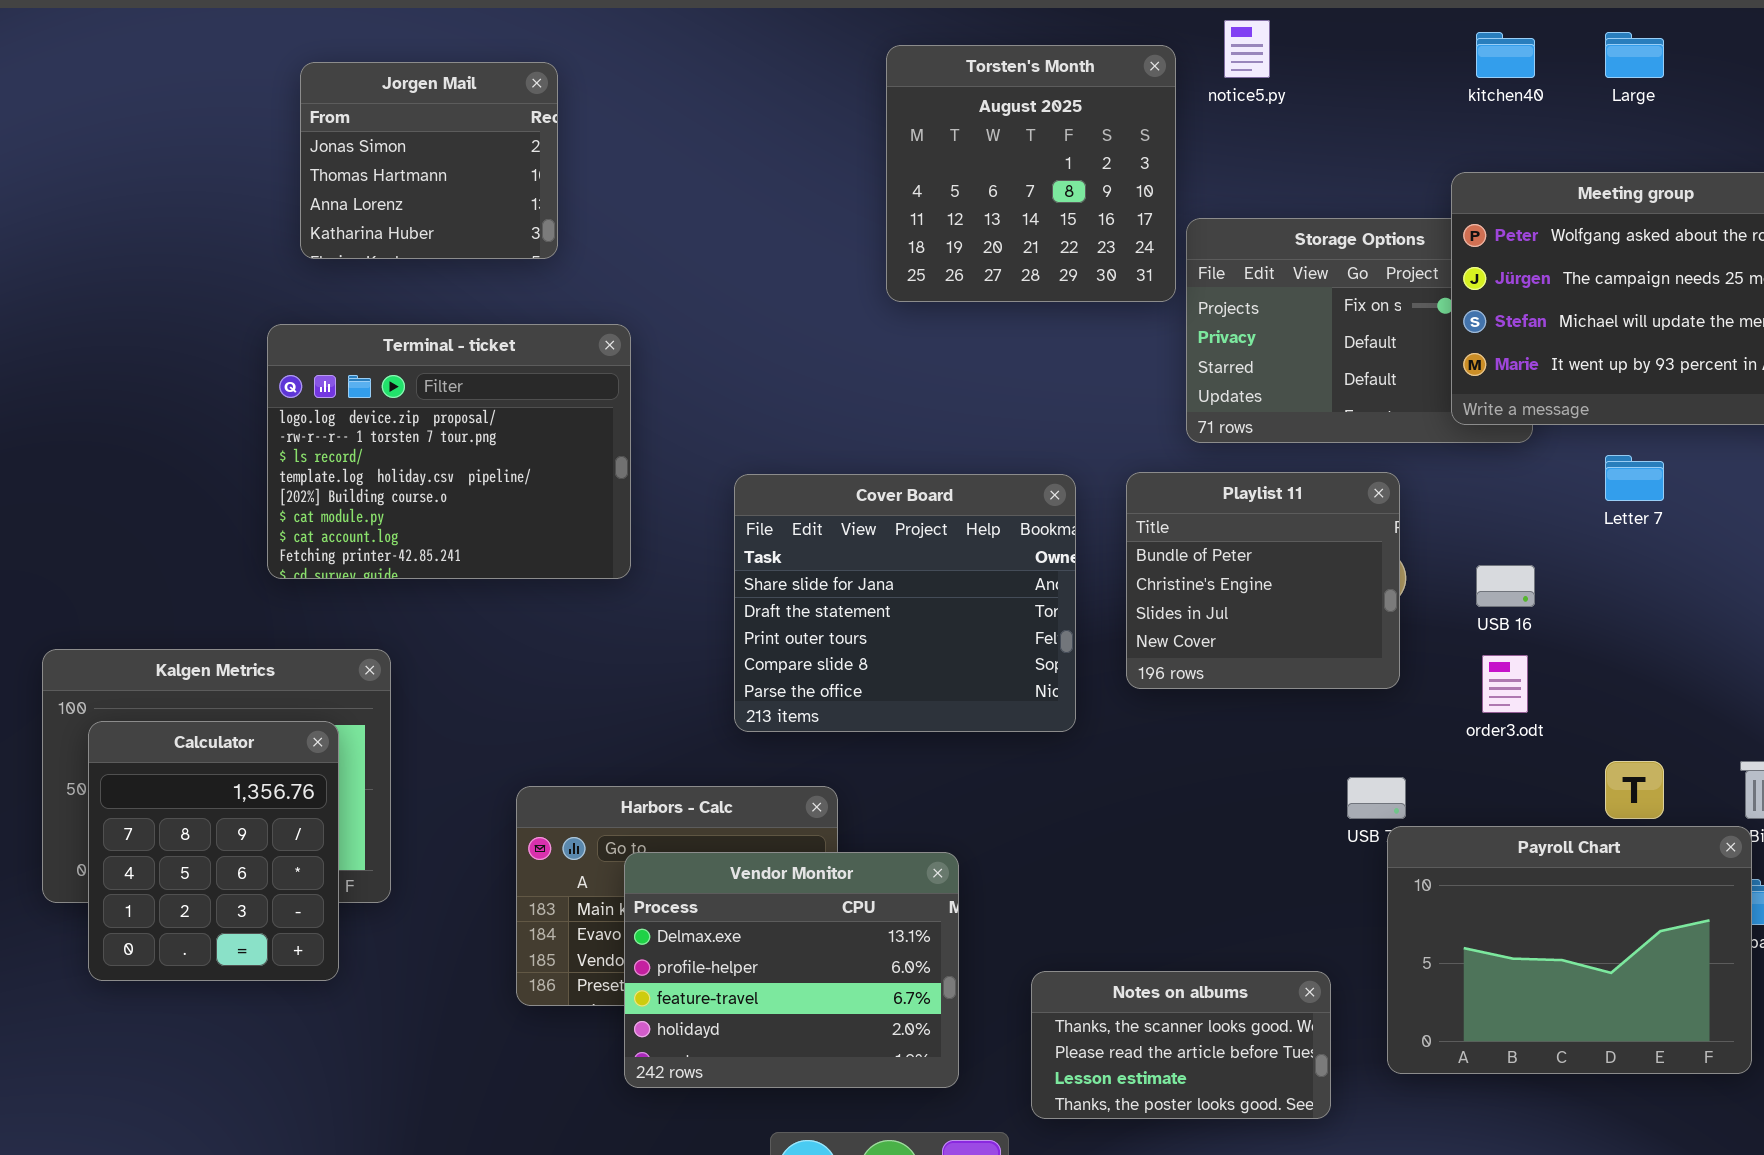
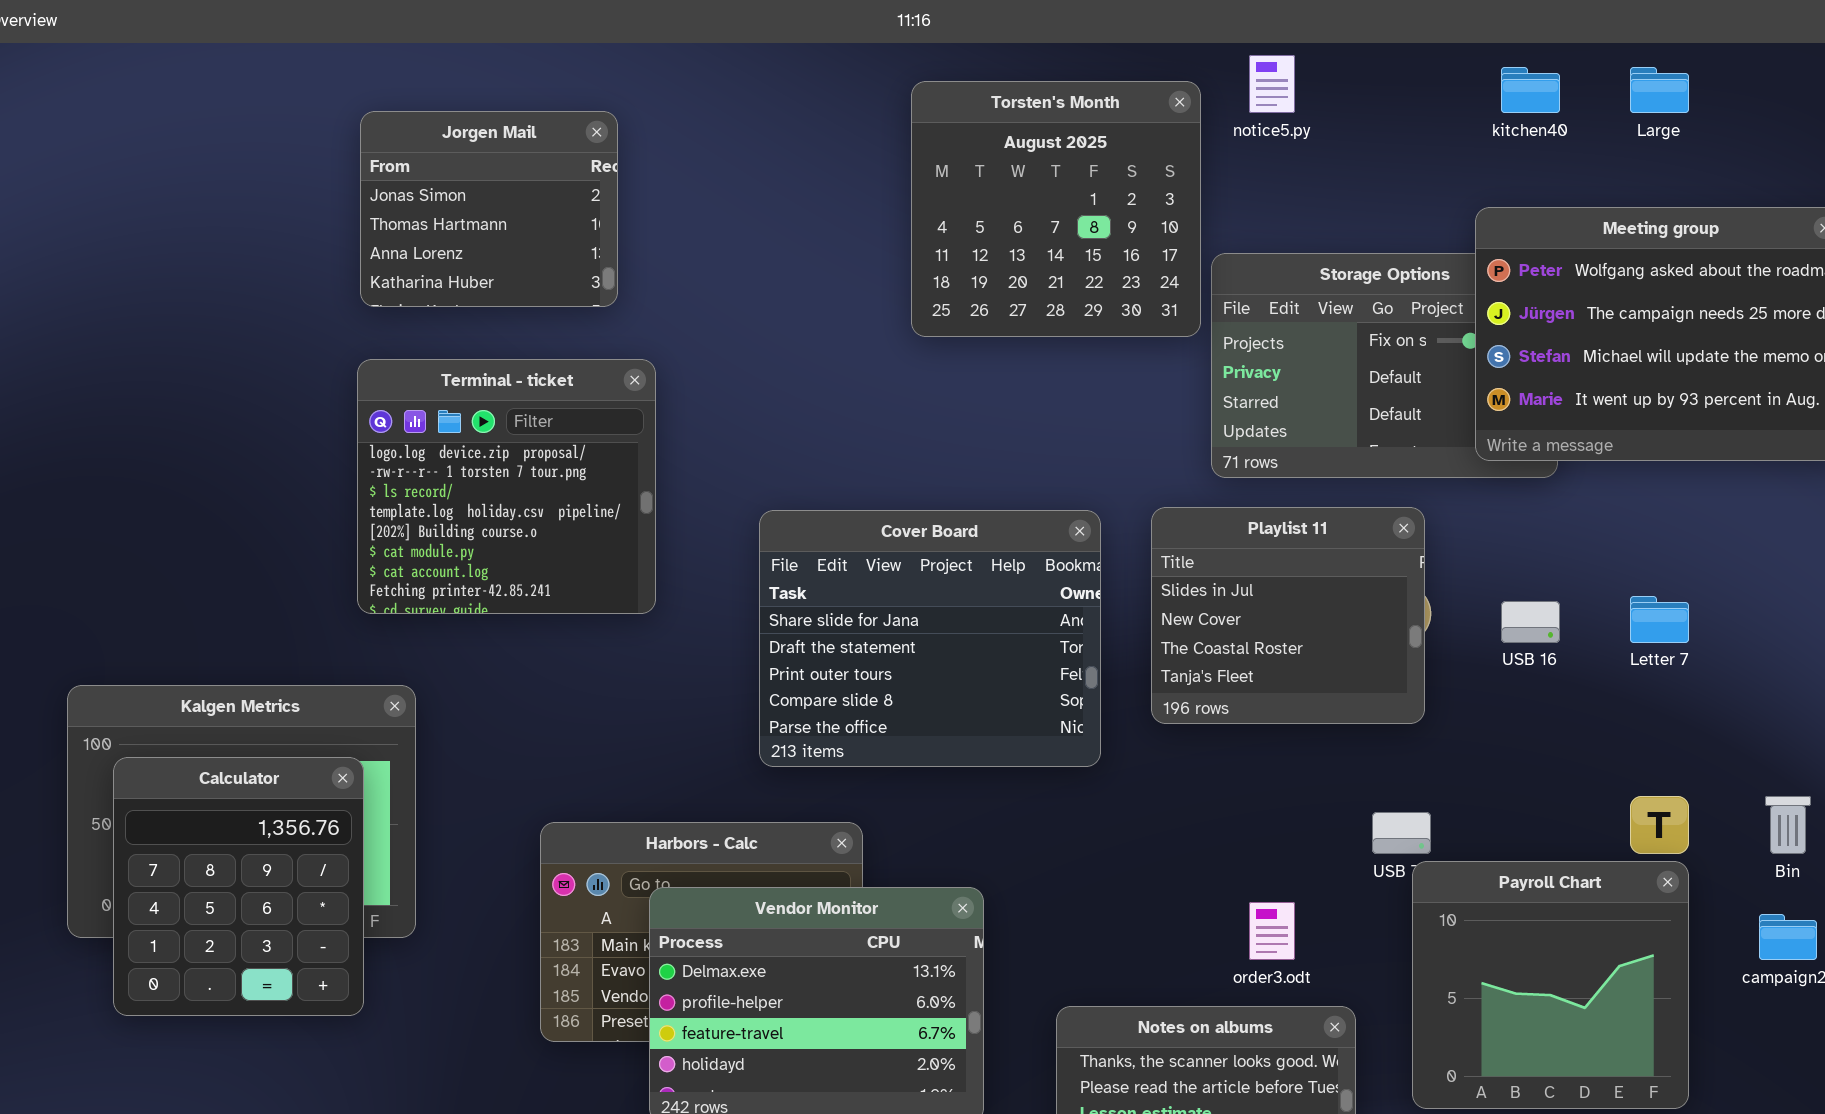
Jorgen Mail: [300,62,558,259] -> [360,111,618,307], moved
Terminal - ticket: [267,324,631,579] -> [357,359,656,614], resized
Letter 7: [1605,455,1664,501] -> [1630,596,1689,643], moved
Playlist 11: [1126,472,1400,689] -> [1151,507,1425,724], scrolled down 2 rows
order3.odt: [1482,655,1528,713] -> [1249,902,1295,960], moved
Payroll Chart: [1387,826,1752,1074] -> [1412,861,1689,1109], resized

